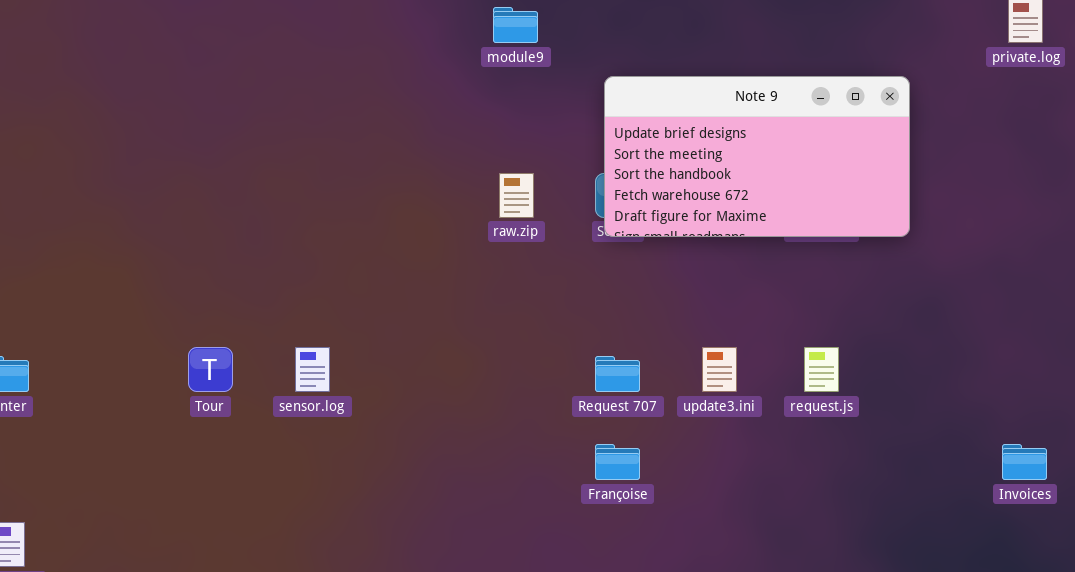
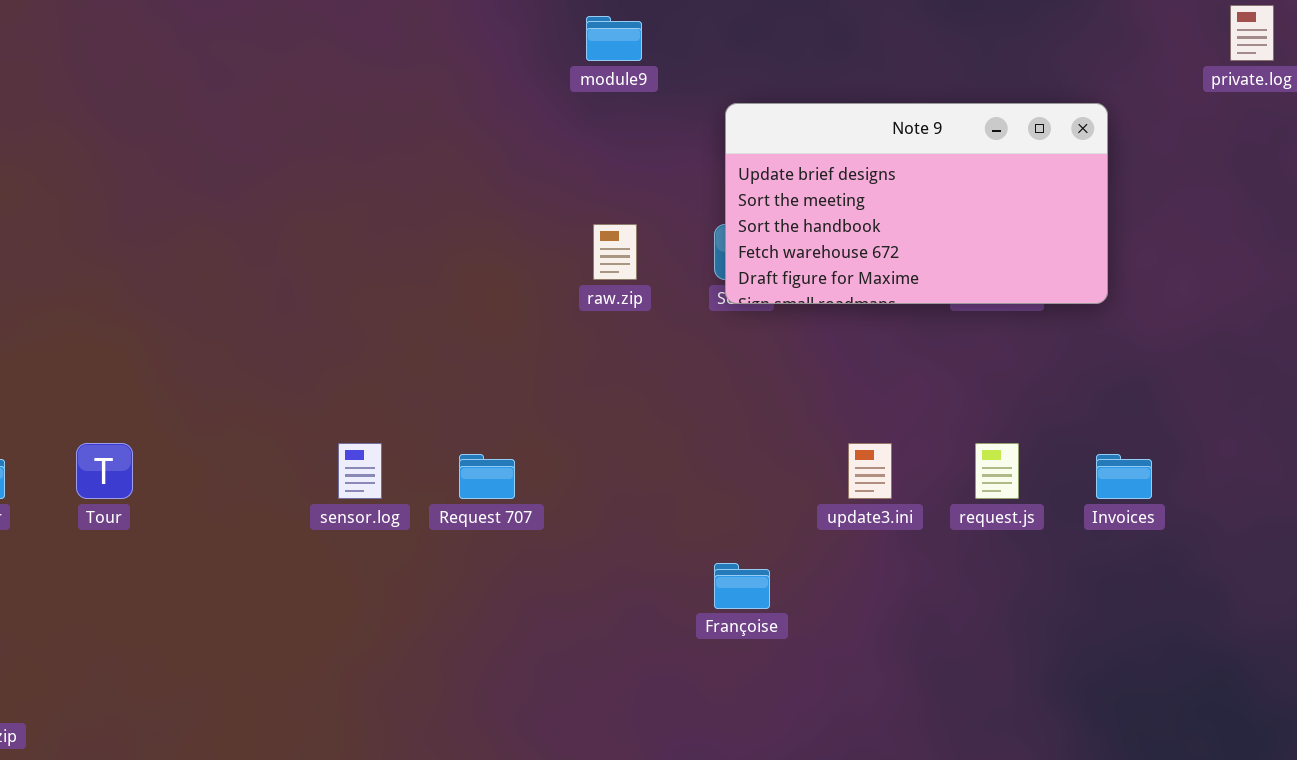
Tour: [188,347,233,392] -> [76,443,133,499], moved
Request 707: [595,356,640,392] -> [459,454,515,499], moved
Invoices: [1002,444,1047,480] -> [1096,454,1152,499], moved

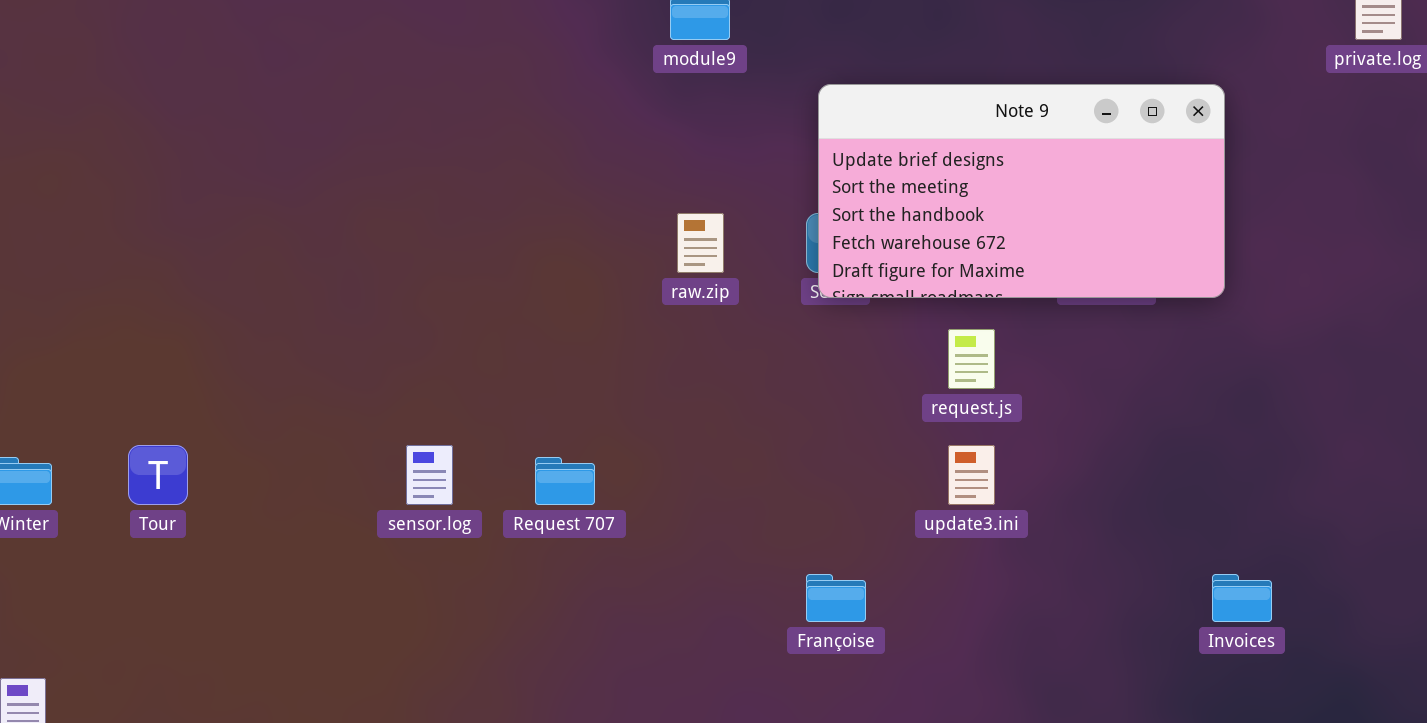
request.js: [975,443,1019,499] -> [948,329,995,389], moved
Invoices: [1096,454,1152,499] -> [1212,574,1272,622], moved

